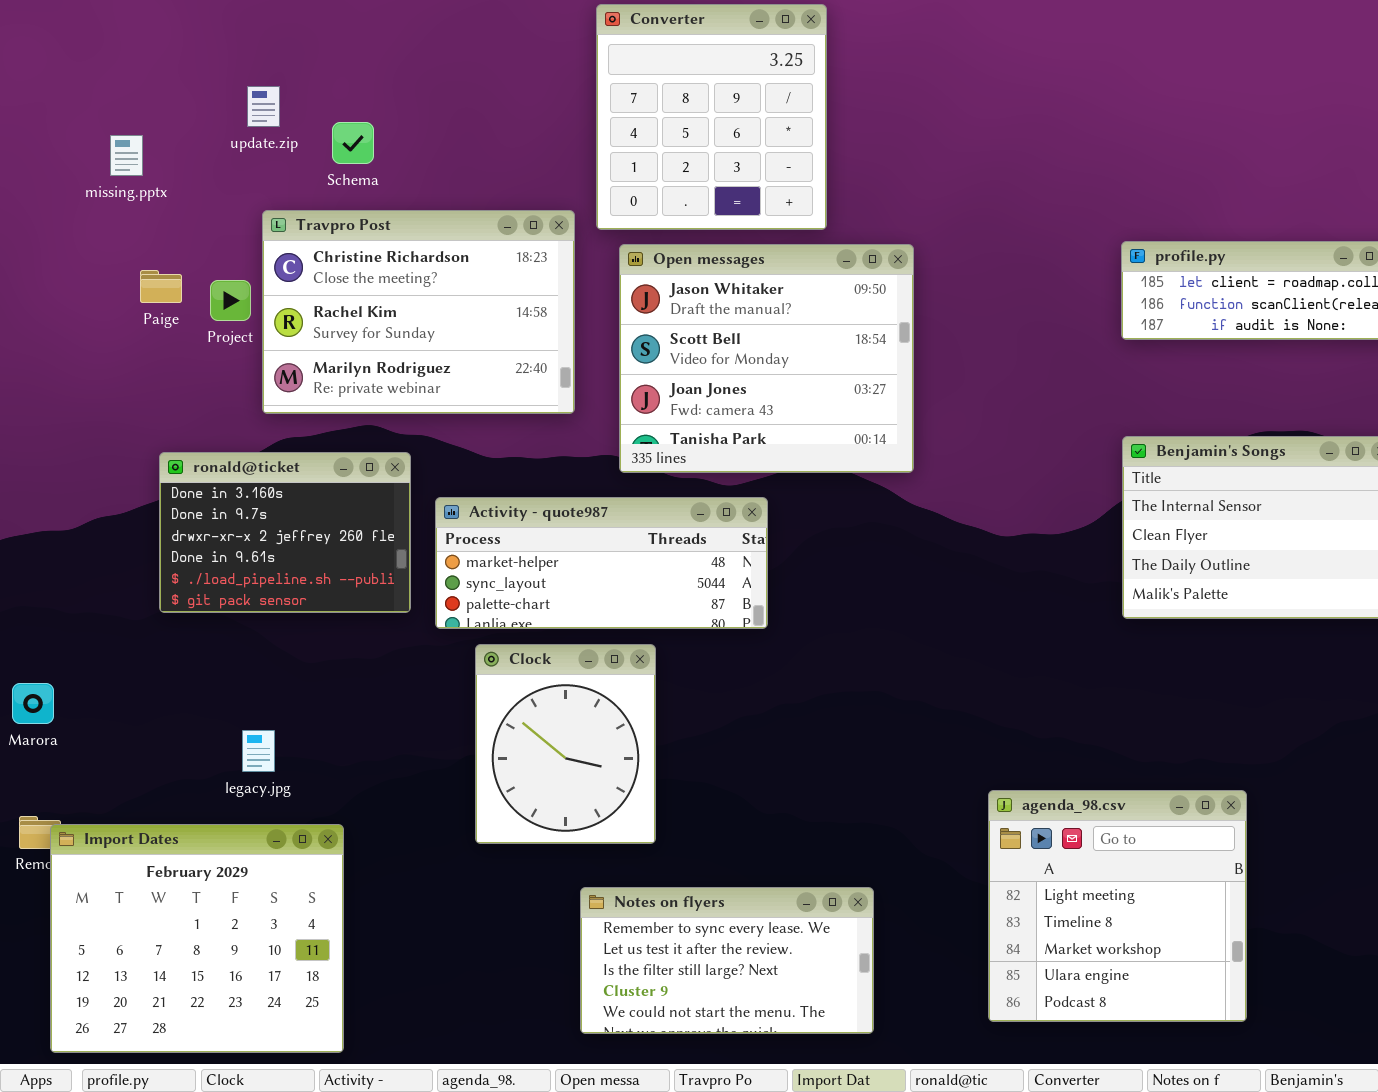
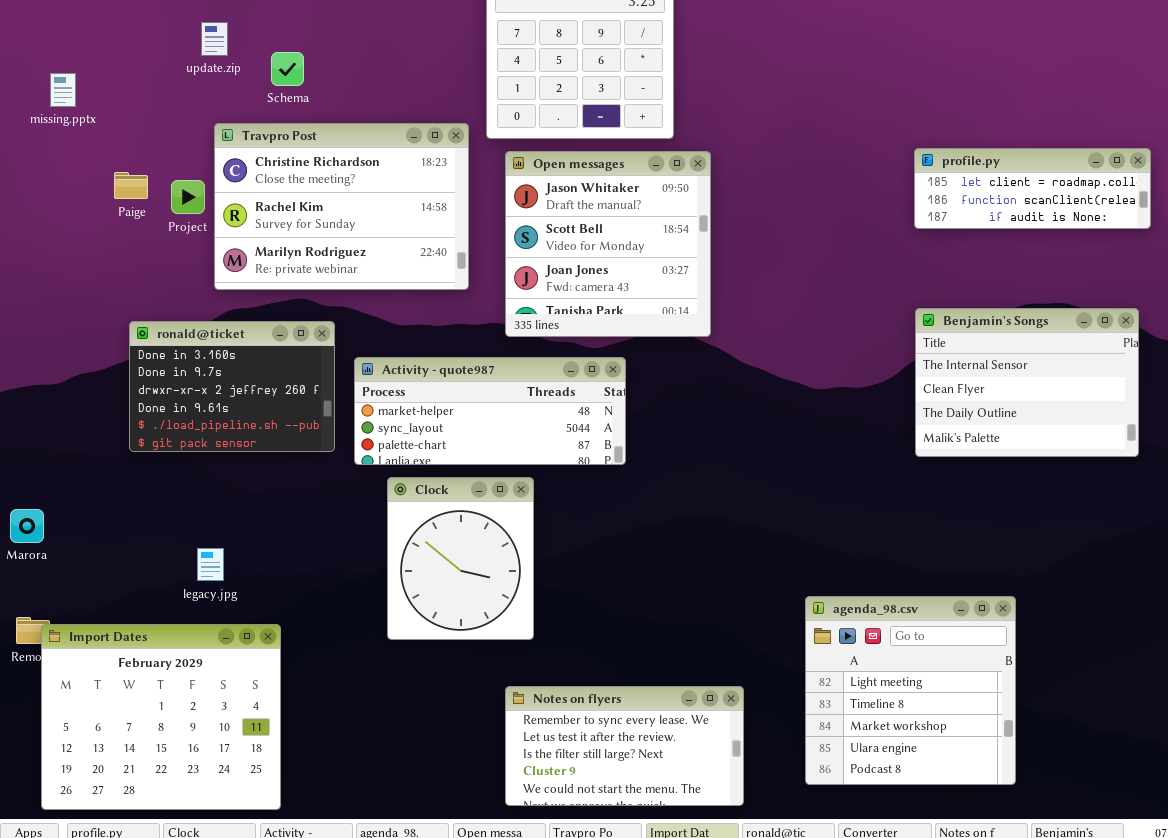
missing.pptx: [110,135,143,176] -> [50,73,76,107], moved
Open messages: [619,244,914,473] -> [505,151,711,337], resized
Notes on flyers: [580,887,874,1034] -> [505,686,744,806], moved

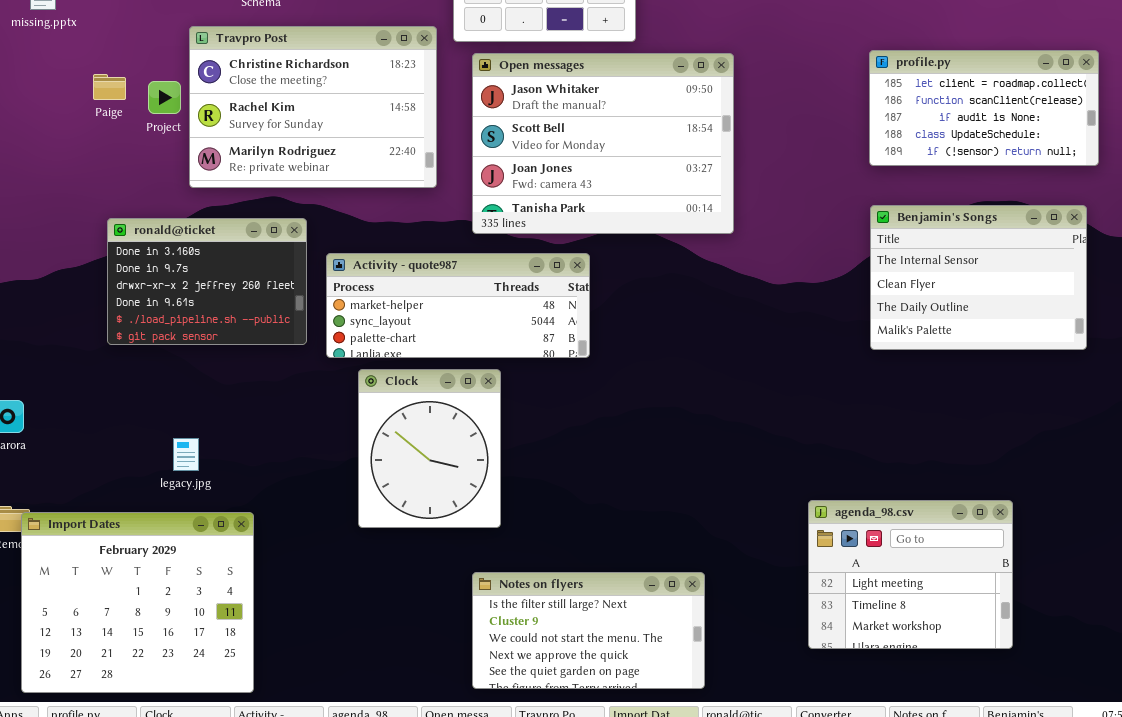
profile.py: [914,148,1151,229] -> [869,50,1099,166], resized
Open messages: [505,151,711,337] -> [472,53,734,234], resized
agenda_98.csv: [805,596,1016,785] -> [808,500,1013,649], moved, resized
Notes on flyers: [505,686,744,806] -> [472,572,705,689], scrolled down 2 rows

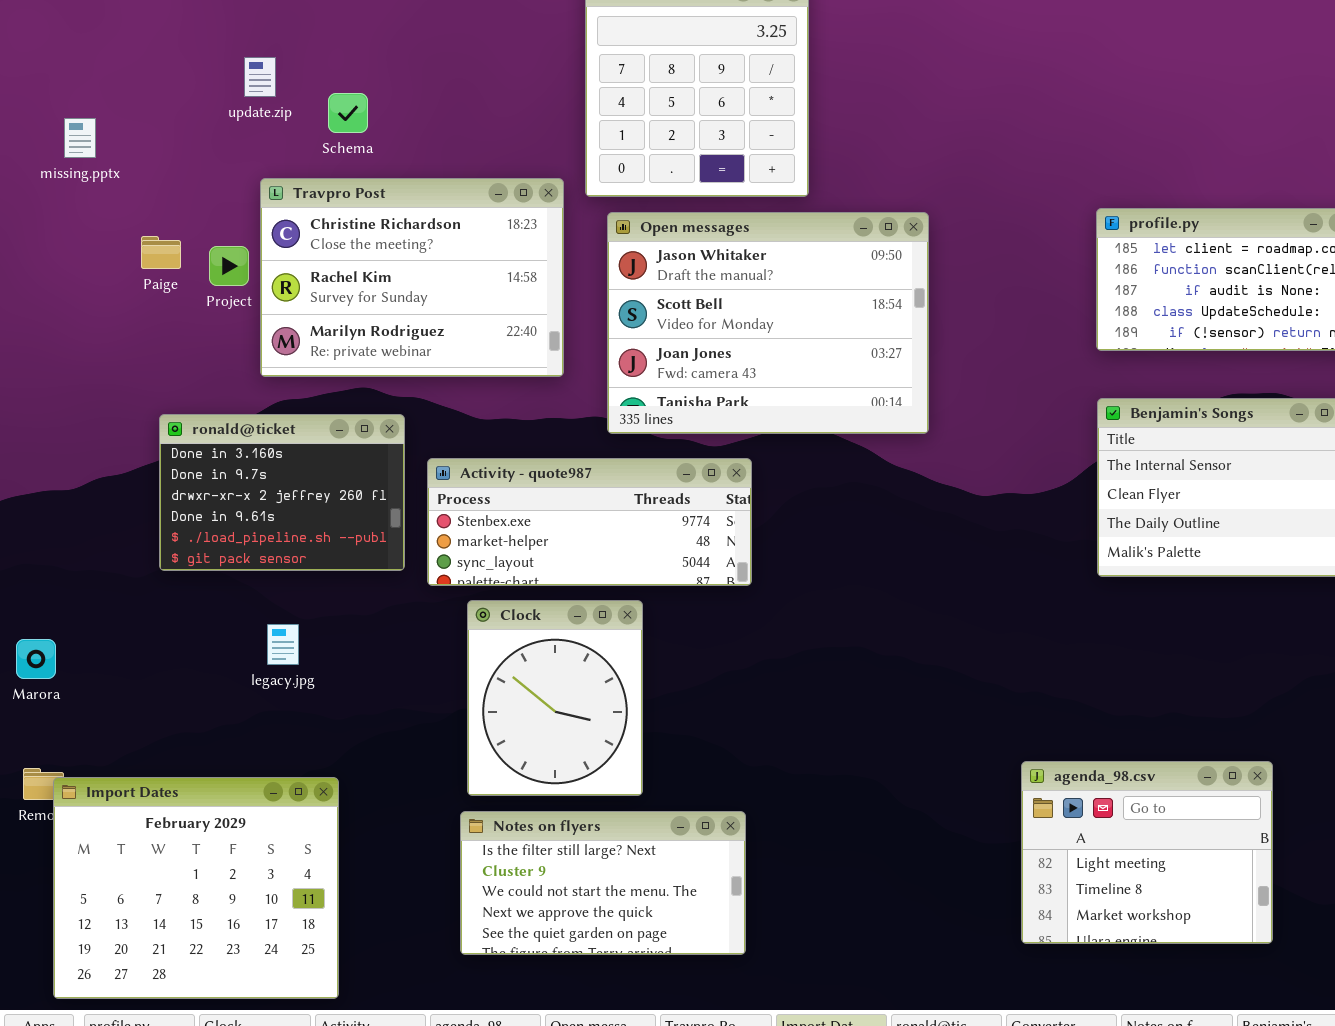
Activity - quote987: [326,253,590,358] -> [427,458,752,586], scrolled up 1 row
legacy.jpg: [173,438,199,471] -> [267,624,299,665], moved
Notes on flyers: [472,572,705,689] -> [460,811,746,955], moved

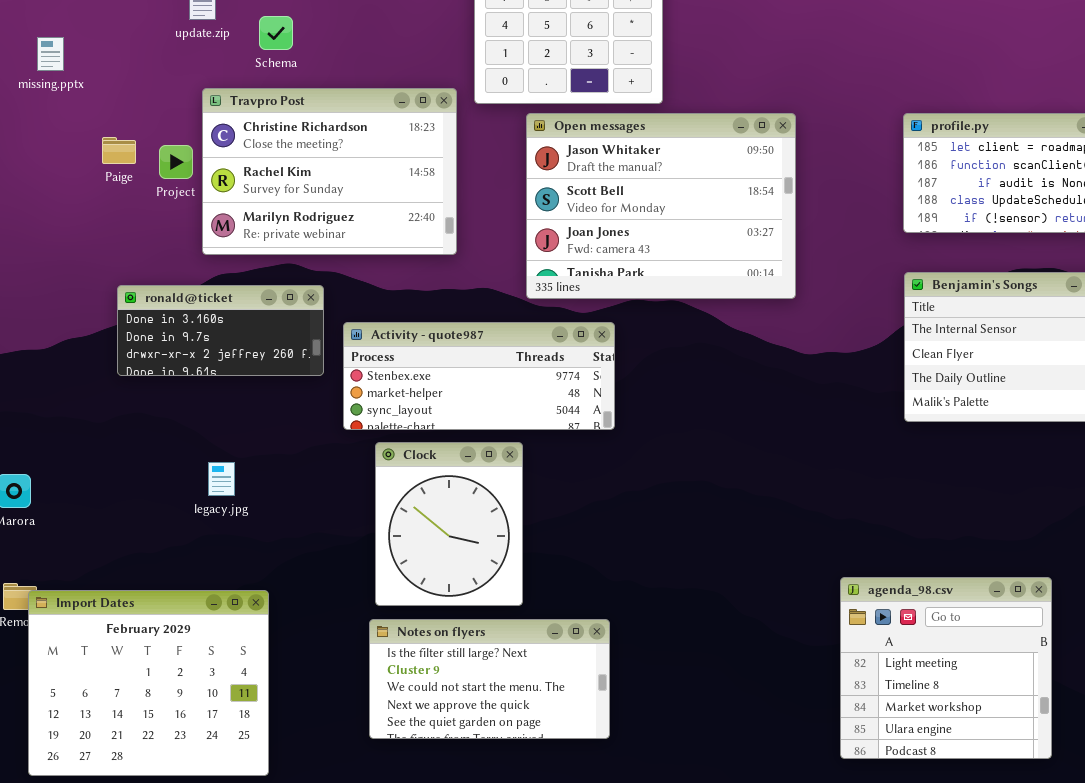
Open messages: [607,212,929,434] -> [526,113,796,299], moved
ronald@ticket: [159,414,405,571] -> [117,285,324,376], resized
agenda_98.csv: [1021,761,1273,944] -> [840,577,1052,759], resized

